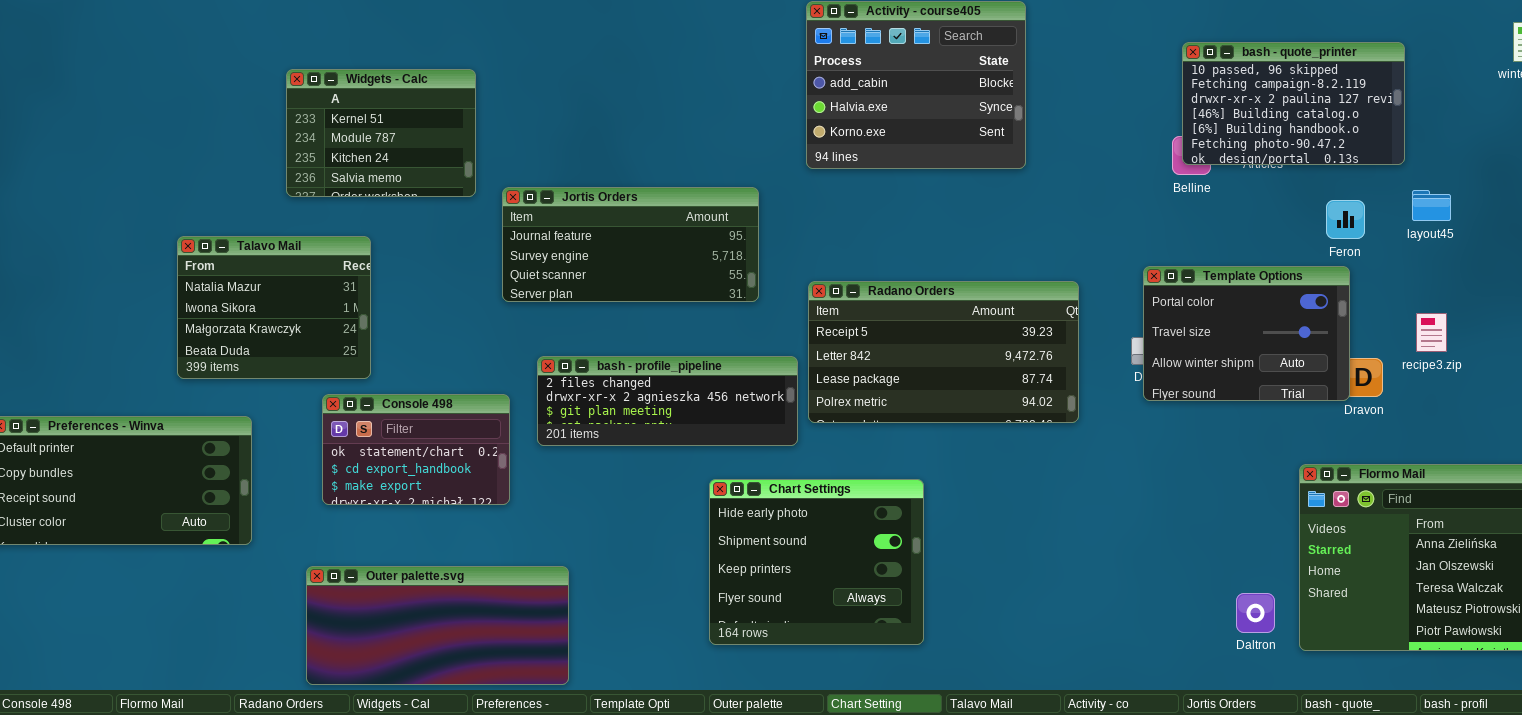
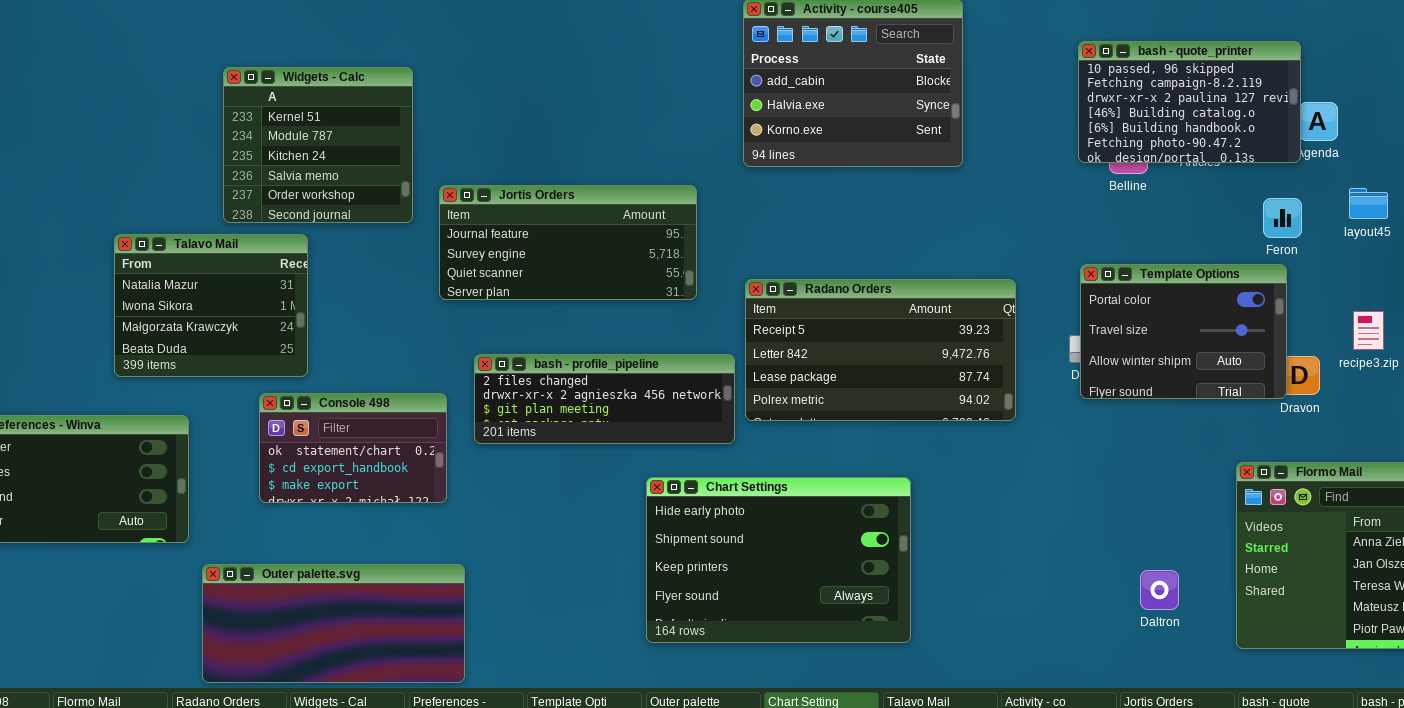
bash - quote_printer: [1182,42,1405,165] -> [1078,41,1301,163], moved
Widgets - Calc: [286,69,476,197] -> [223,67,413,223], resized
Chart Settings: [709,479,924,645] -> [646,477,911,643], resized
Outer palette.svg: [306,566,569,685] -> [202,564,465,683], moved
Daltron: [1236,593,1275,633] -> [1140,570,1179,610], moved

